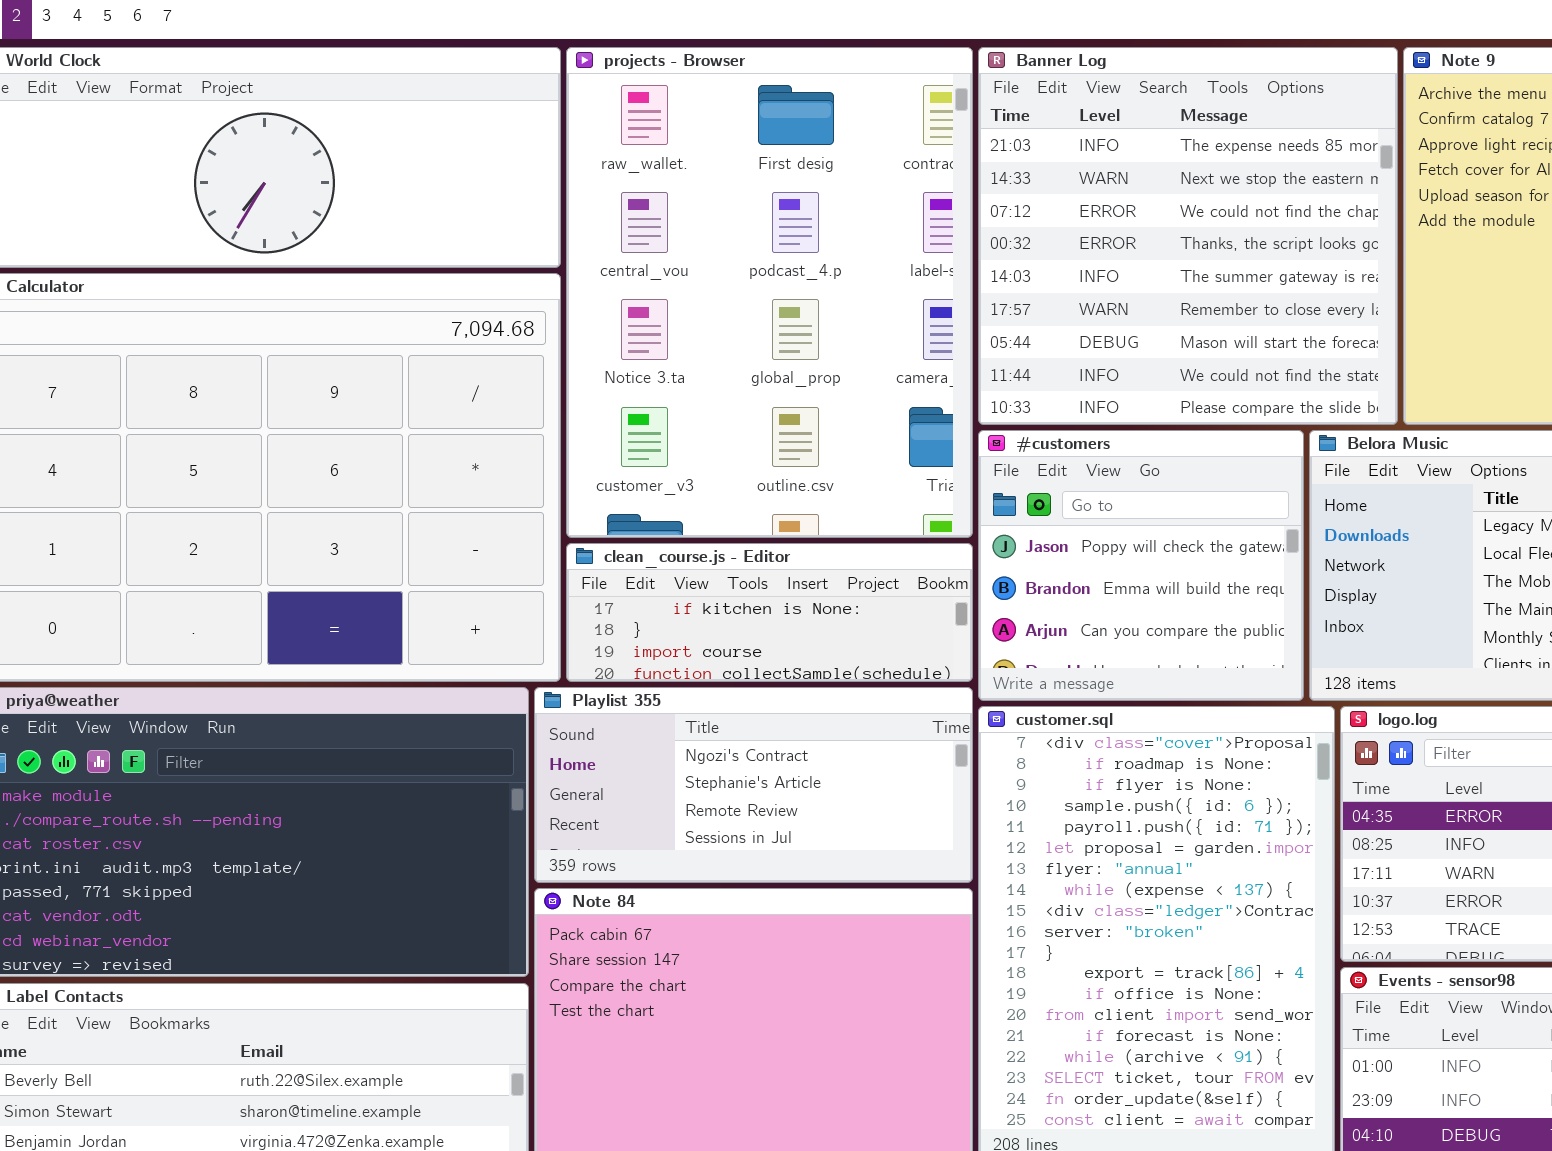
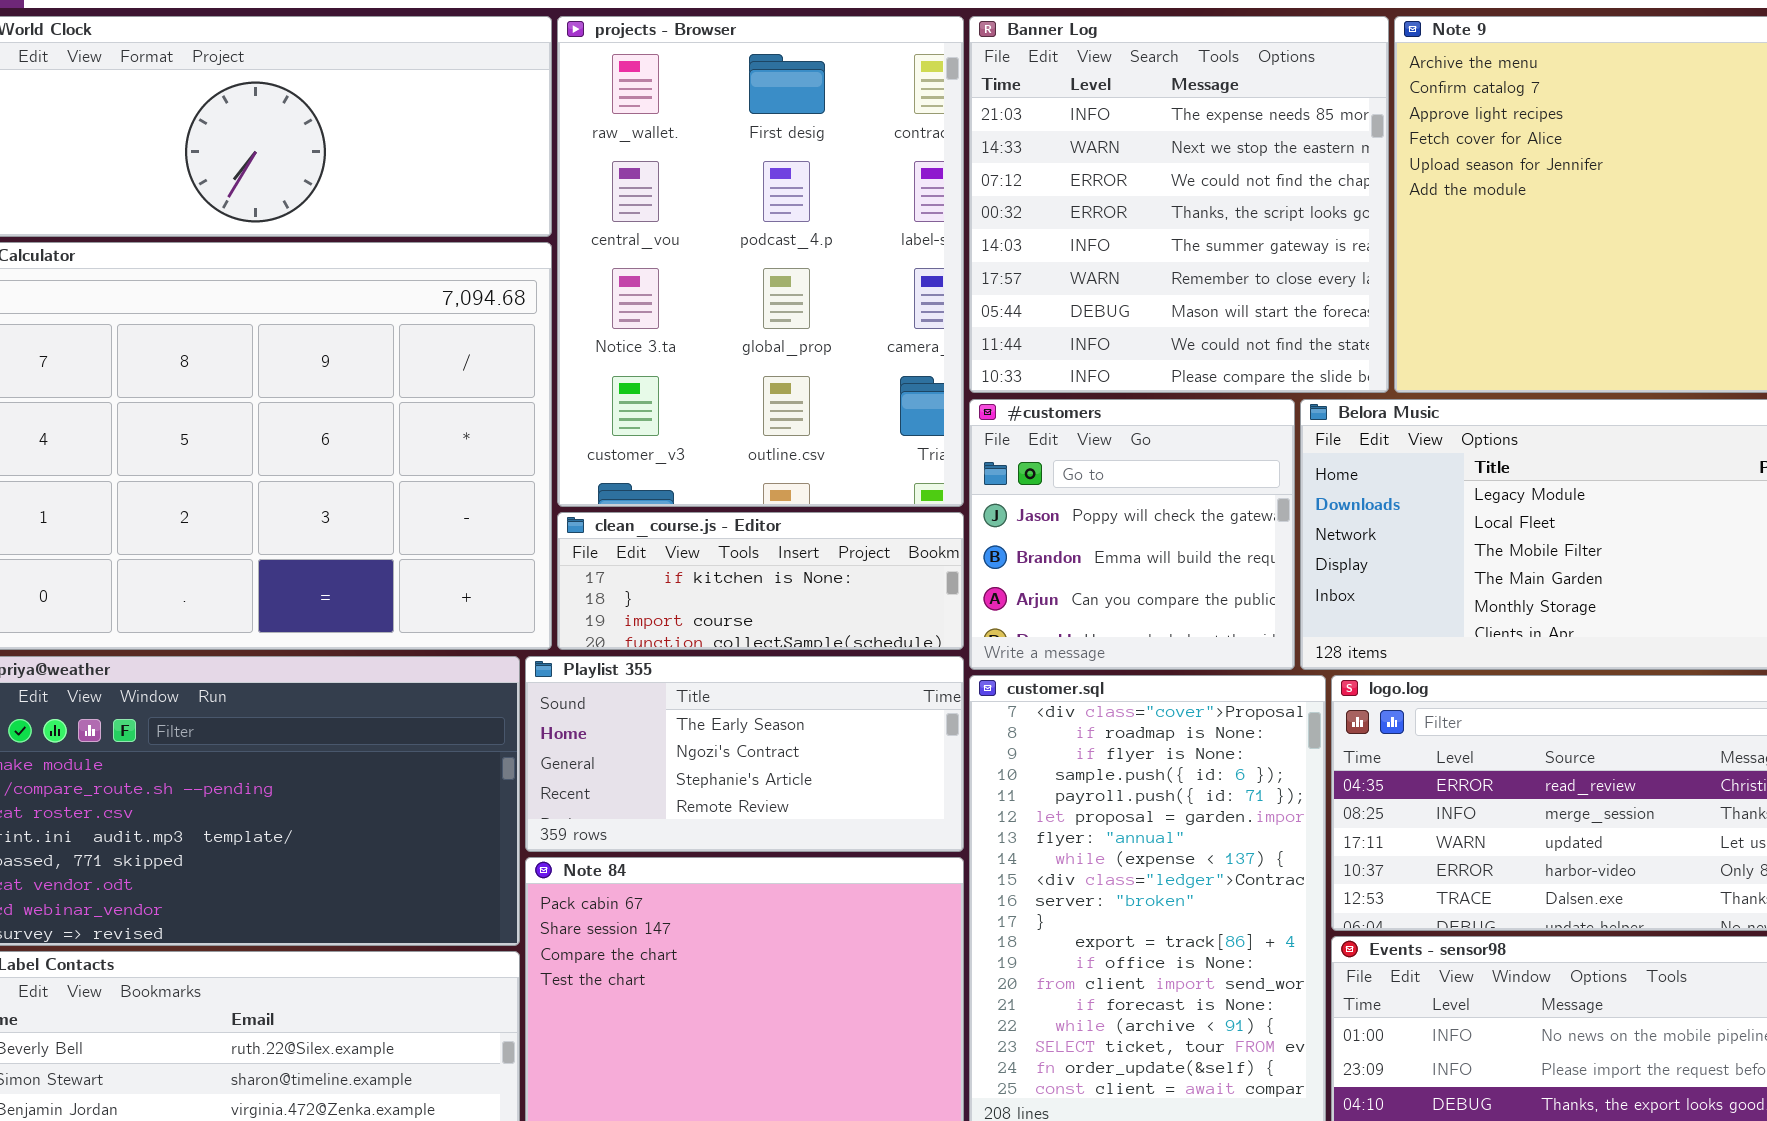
Playlist 355: [534,687,973,883] -> [525,656,964,852], scrolled up 1 row

